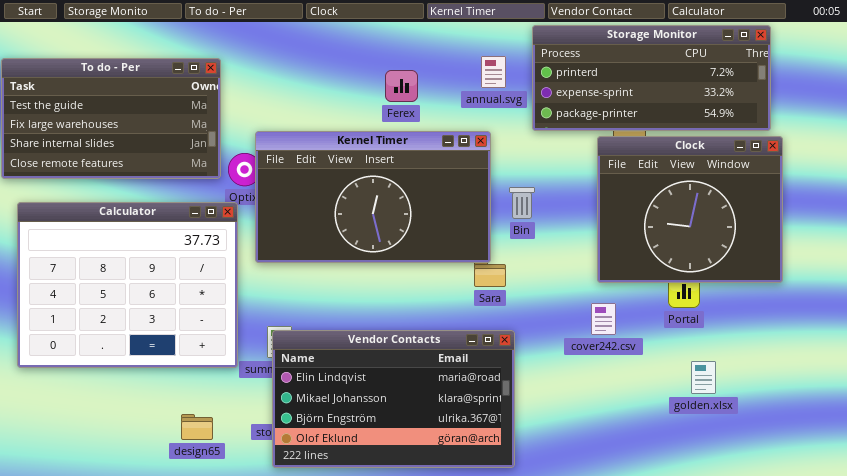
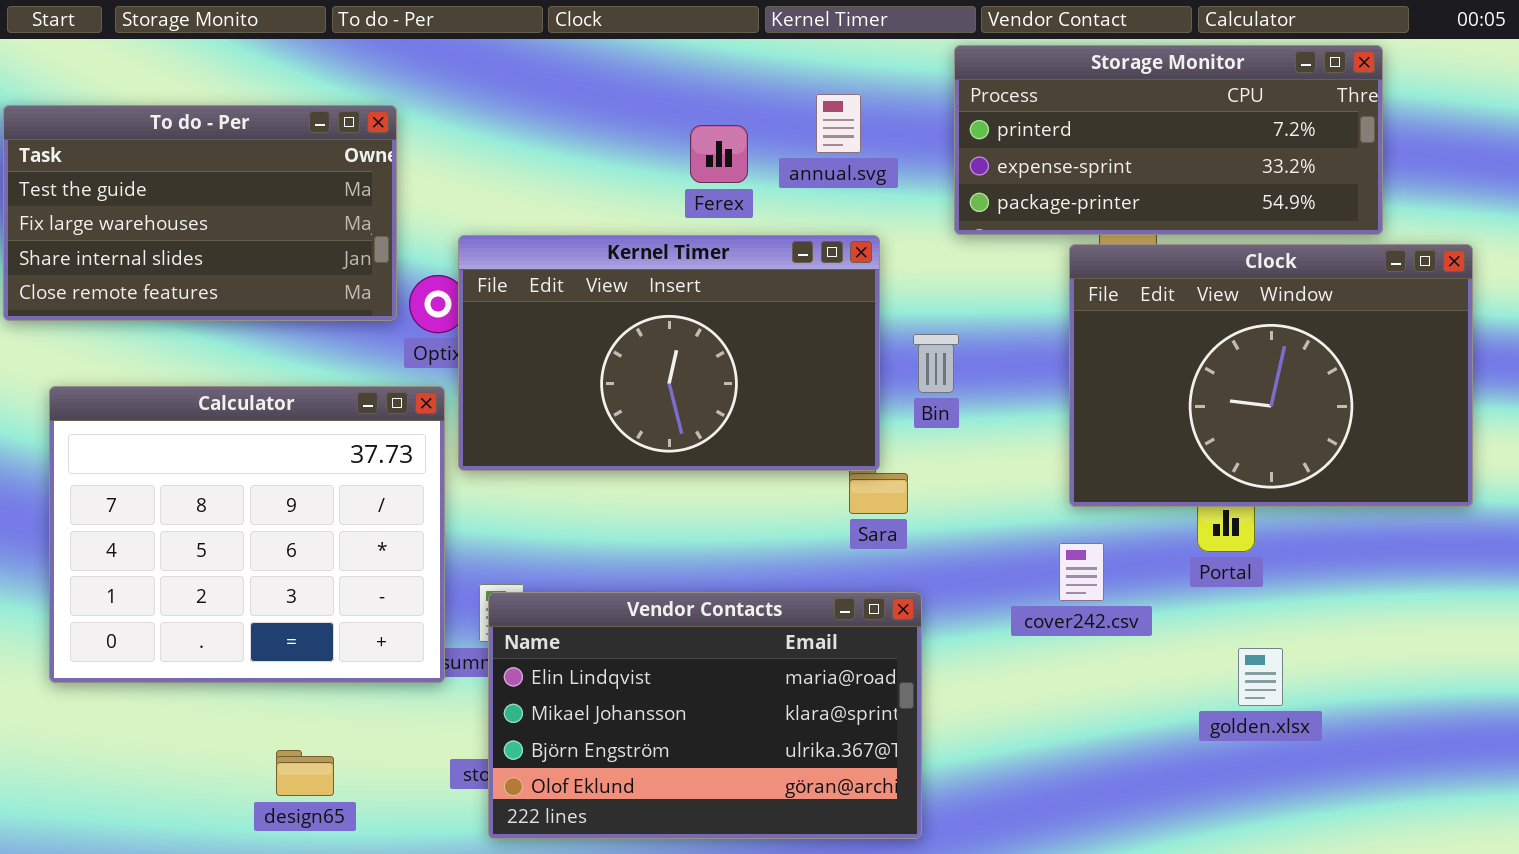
annual.svg: [481,56,506,88] -> [816,94,861,153], moved
Clock: [597,136,783,283] -> [1069,244,1473,507], resized
Calculator: [17,202,238,368] -> [49,386,445,683], moved
design65: [181,414,213,440] -> [276,750,334,796], moved

